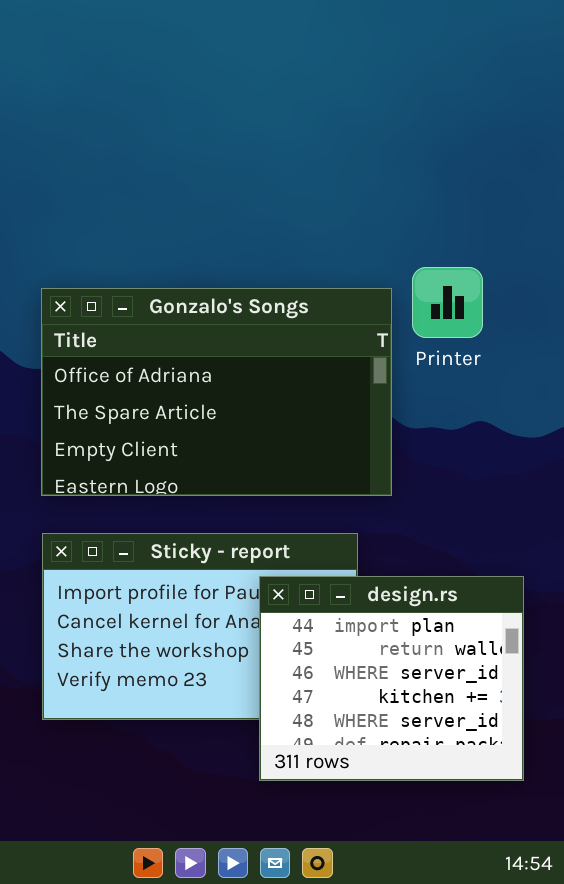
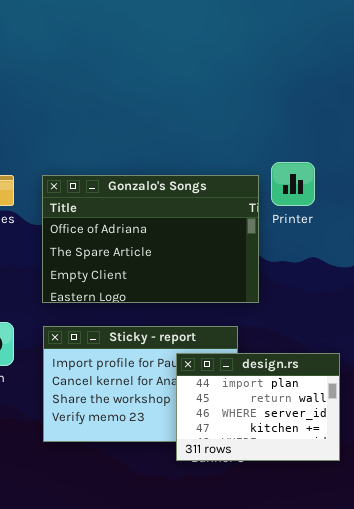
design.rs: [259,576,524,781] -> [176,353,340,461], resized

